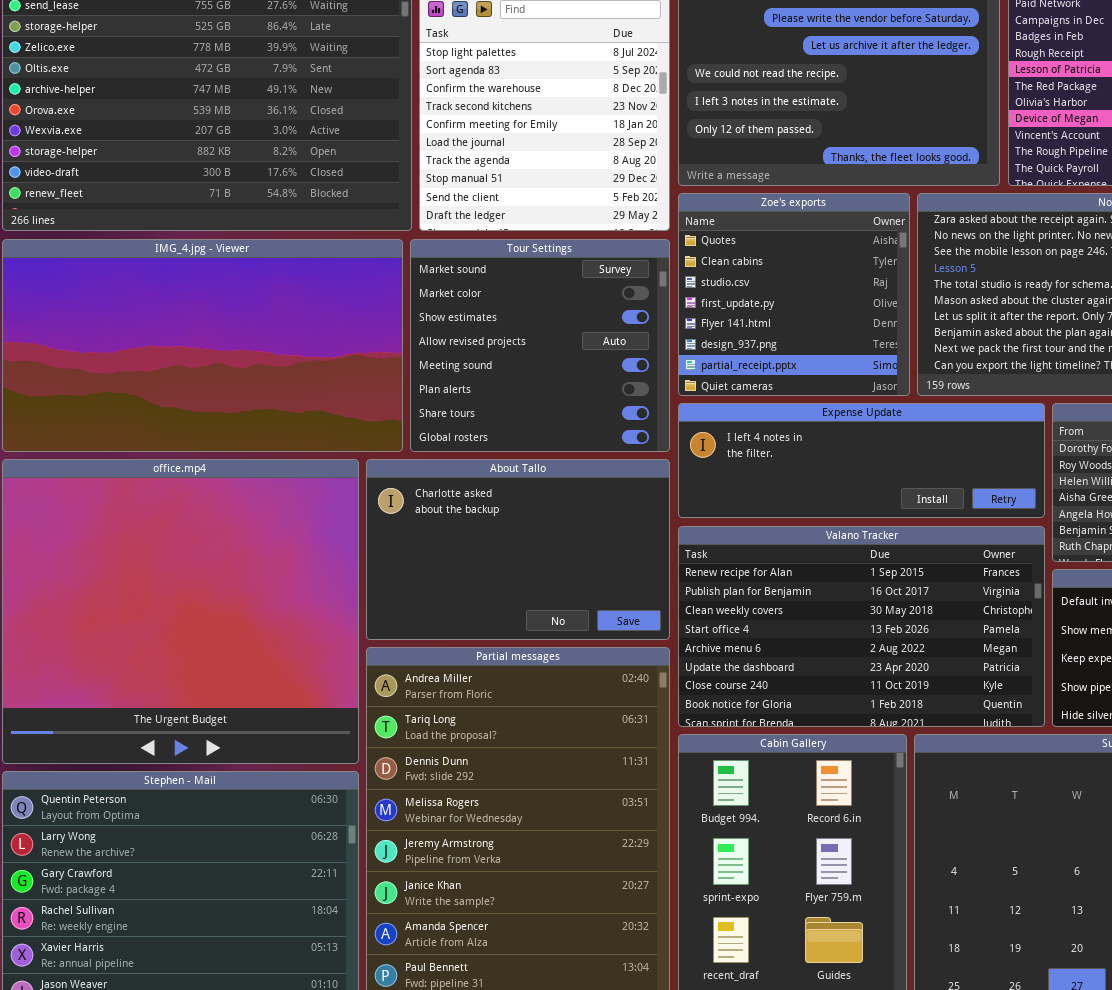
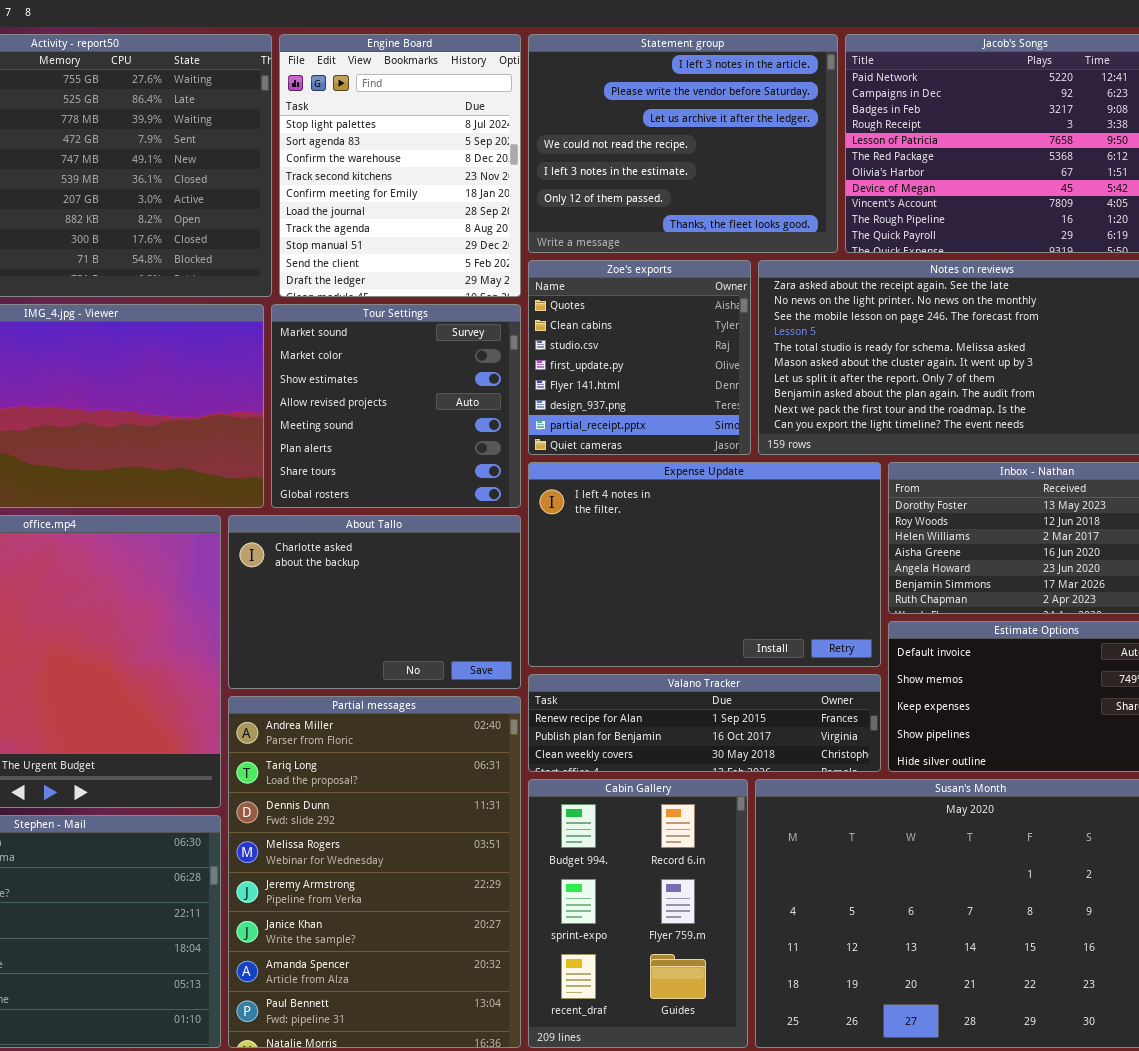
Expense Update: [678,403,1045,518] -> [528,462,881,667], resized
Valano Tracker: [678,526,1045,727] -> [528,674,881,772], resized

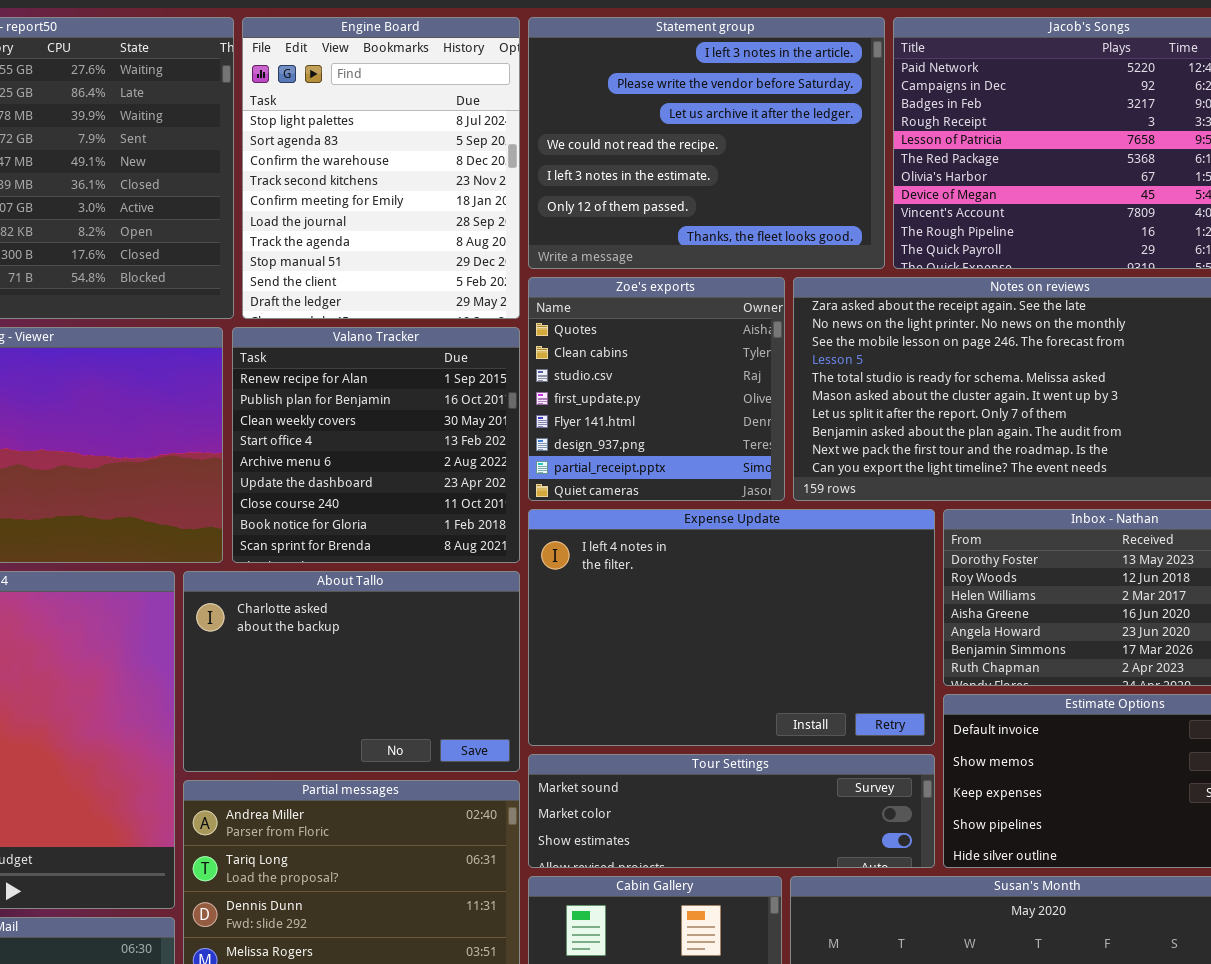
Tour Settings: [271,304,521,508] -> [528,754,935,868], moved, resized
Valano Tracker: [528,674,881,772] -> [232,327,520,563], moved, resized

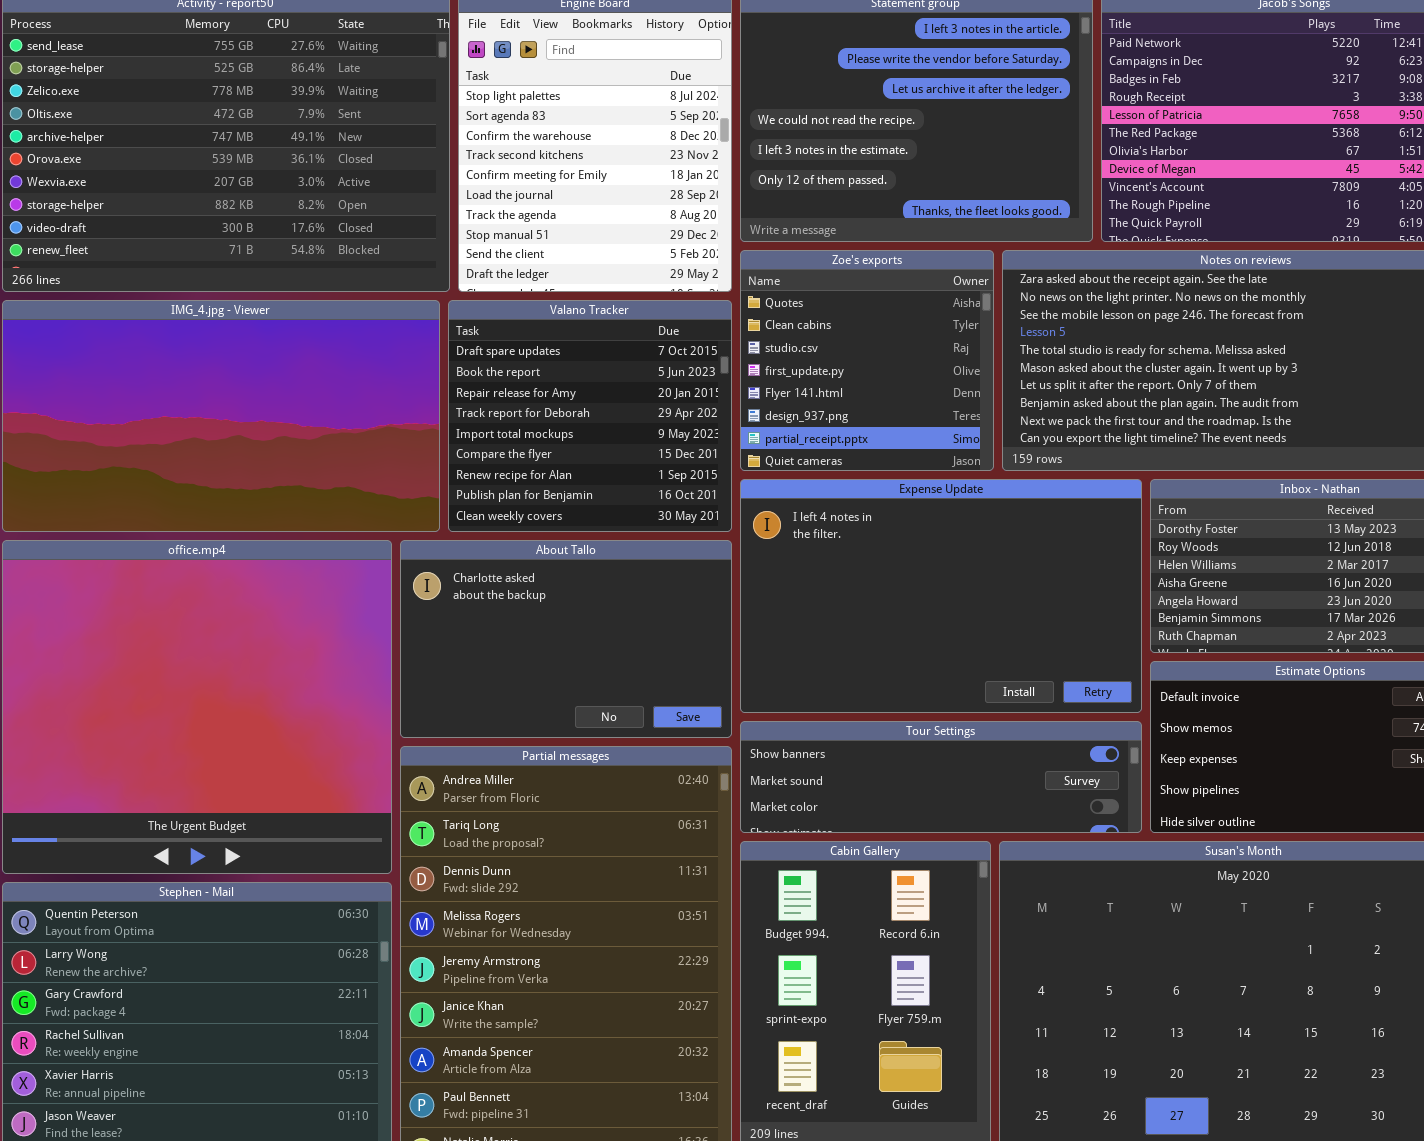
Valano Tracker: [232,327,520,563] -> [448,300,732,532], scrolled up 6 rows
Tour Settings: [528,754,935,868] -> [740,721,1142,833], scrolled up 1 row

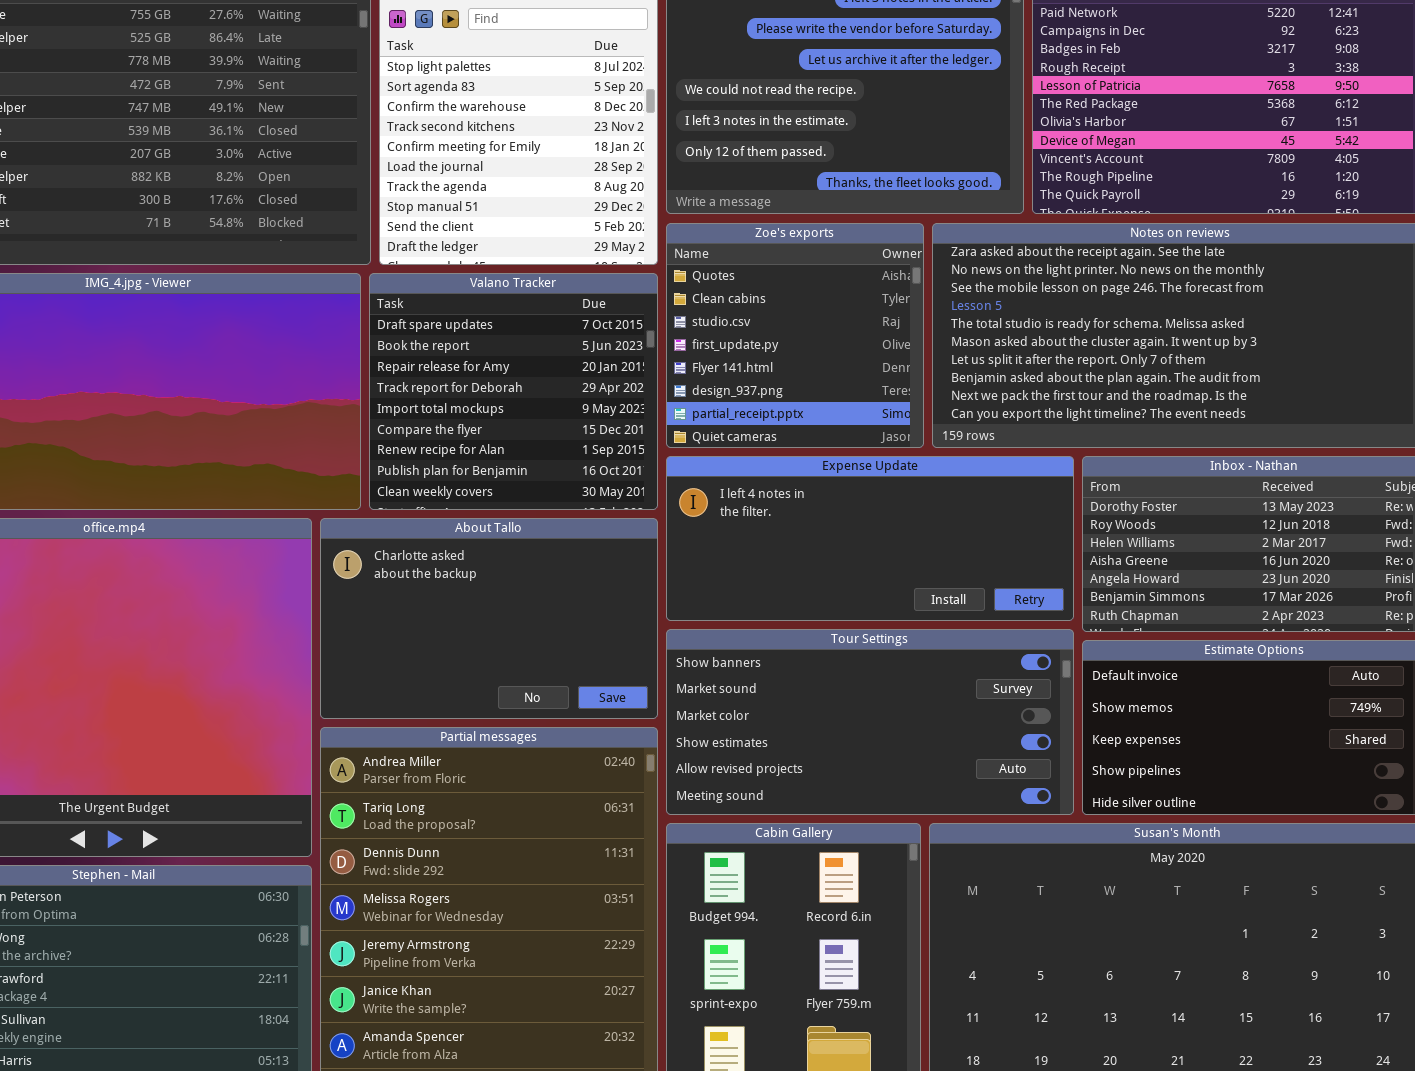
Expense Update: [740,479,1142,713] -> [666,456,1074,621], resized
Tour Settings: [740,721,1142,833] -> [666,629,1074,815], resized

